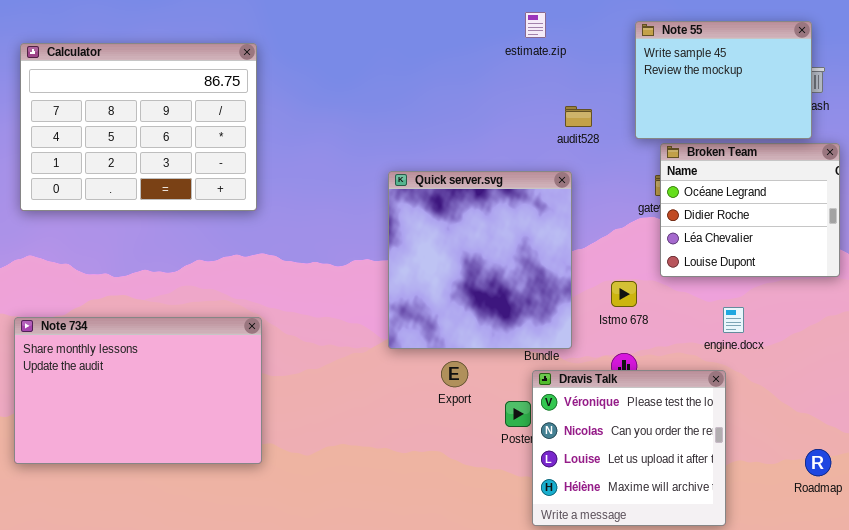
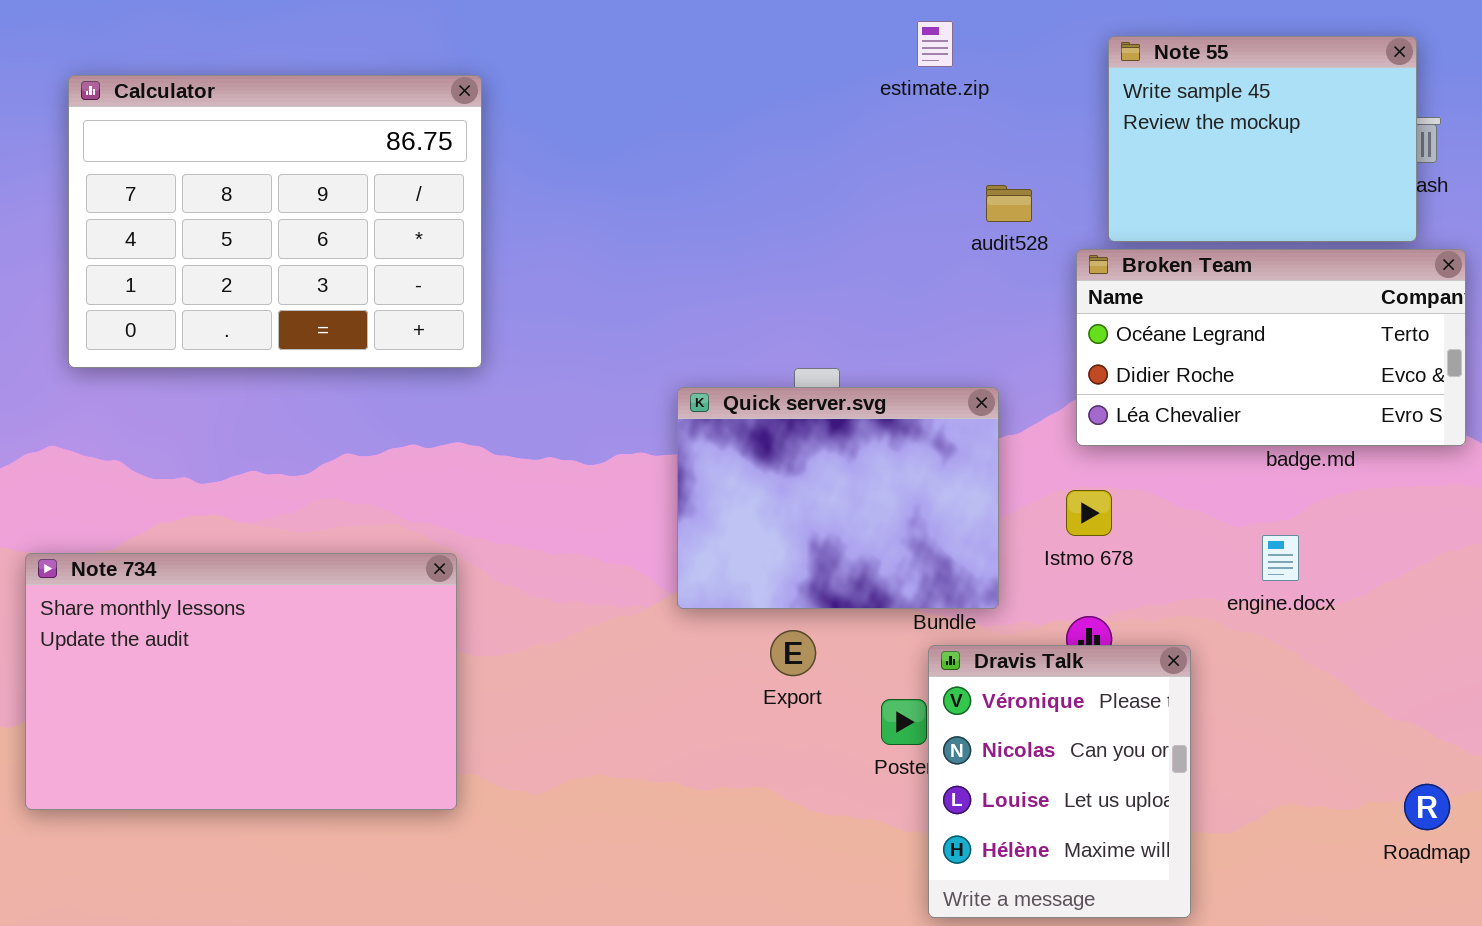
Calculator: [20,43,257,211] -> [68,75,482,368], moved
Broken Team: [660,143,840,277] -> [1076,249,1466,446], resized
Quick server.svg: [388,171,572,349] -> [677,387,999,609], resized
Dravis Talk: [532,370,726,526] -> [928,645,1191,918], resized

